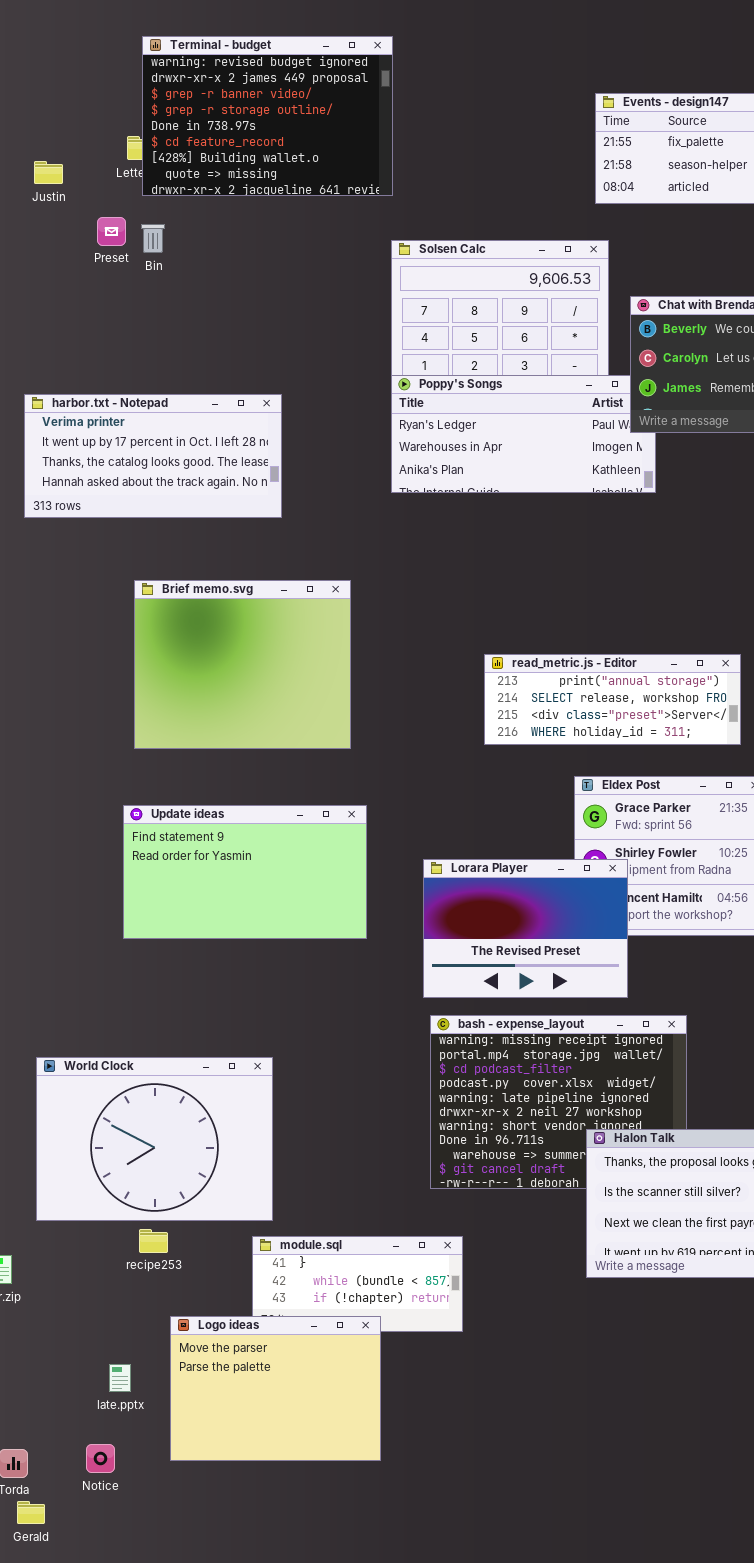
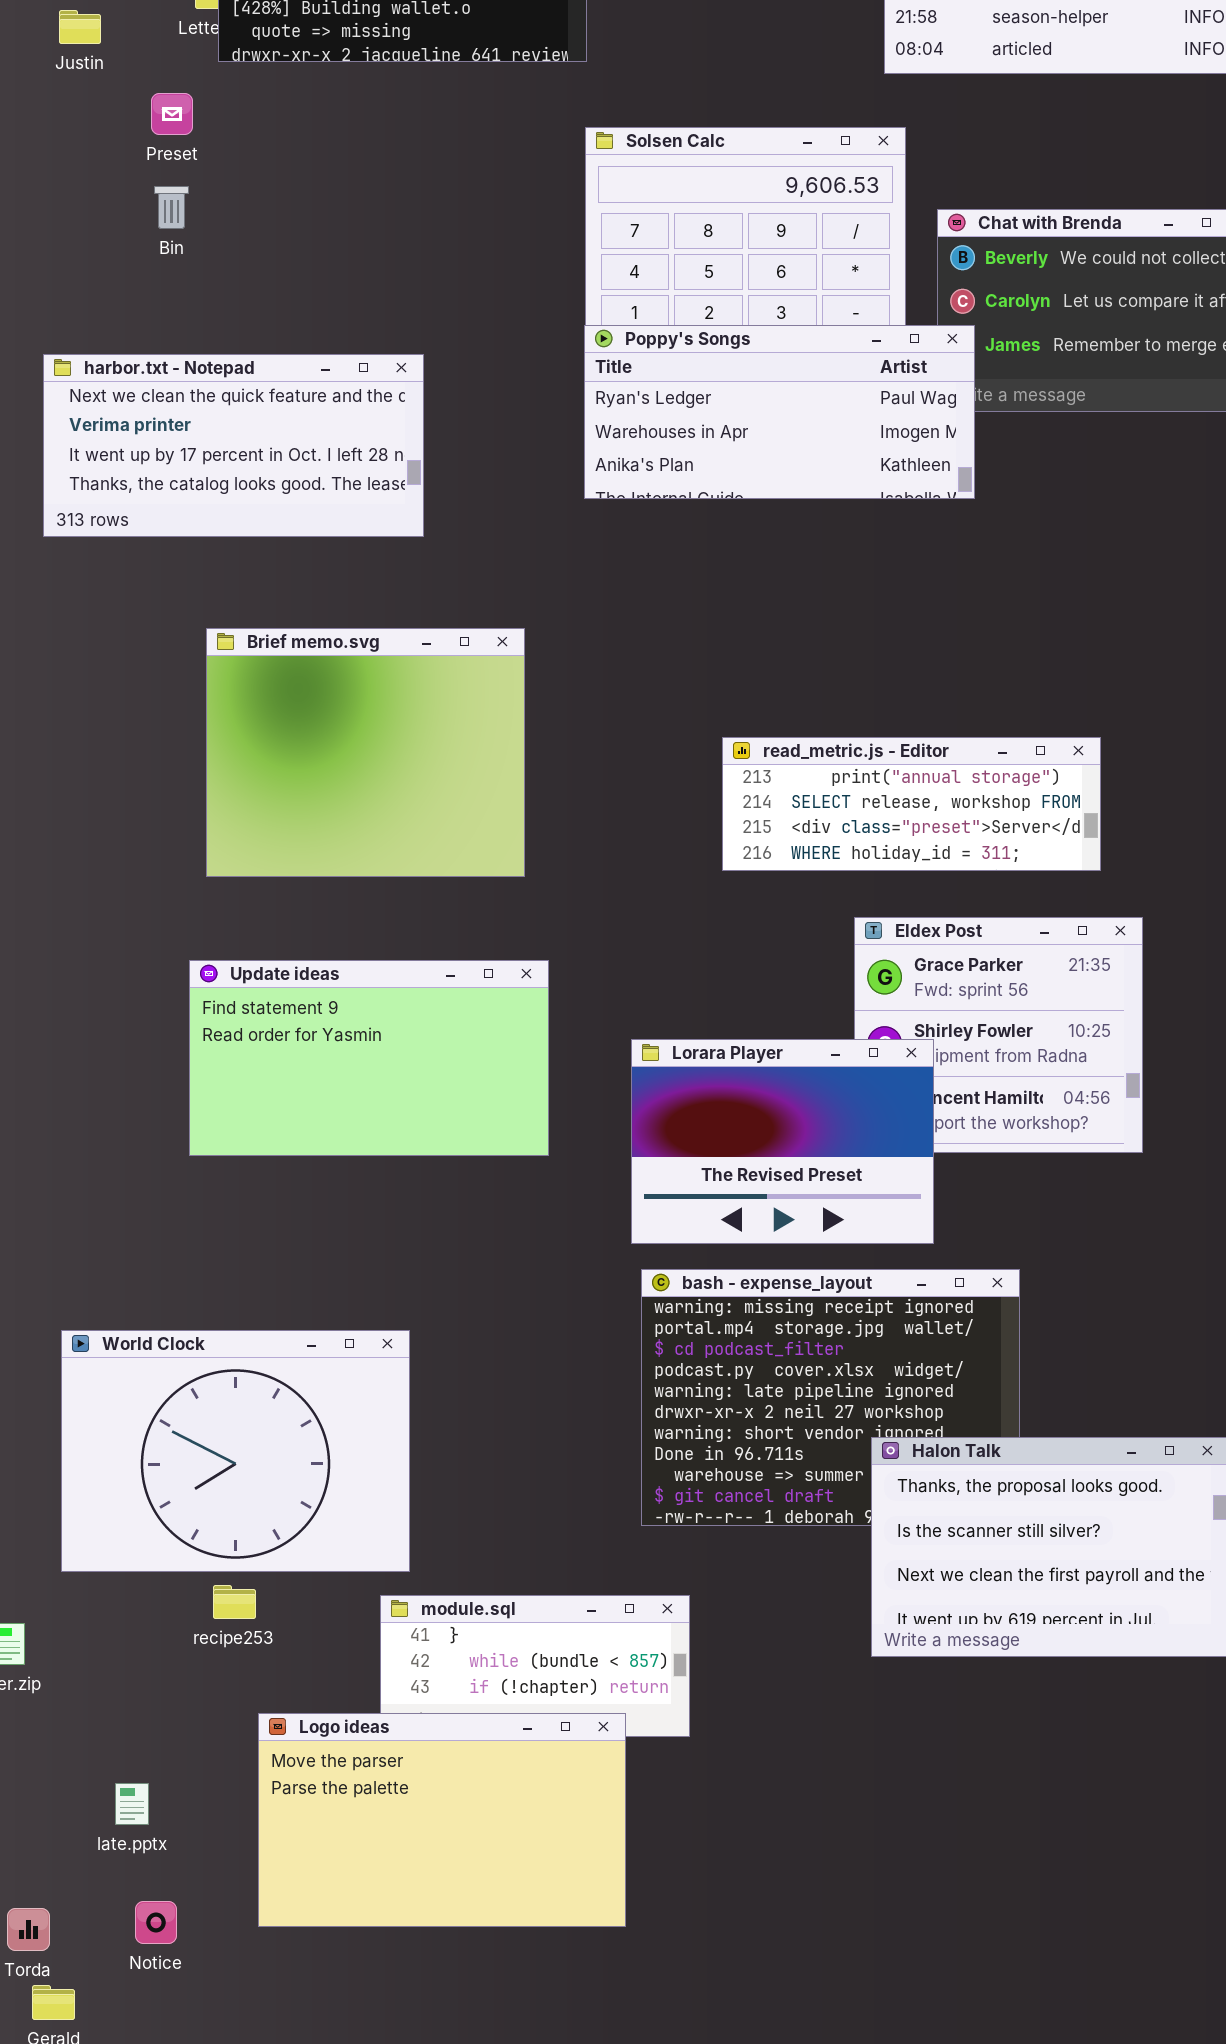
Bin: [141,224,165,253] -> [154,186,189,229], moved
Poppy's Songs: [391,375,656,493] -> [584,325,975,499], raised
harbor.txt - Notepad: [24,394,282,518] -> [43,354,424,537], scrolled up 1 row
Logo ideas: [170,1316,381,1461] -> [258,1713,626,1927], resized
late.pptx: [109,1364,131,1392] -> [115,1783,149,1825], moved

